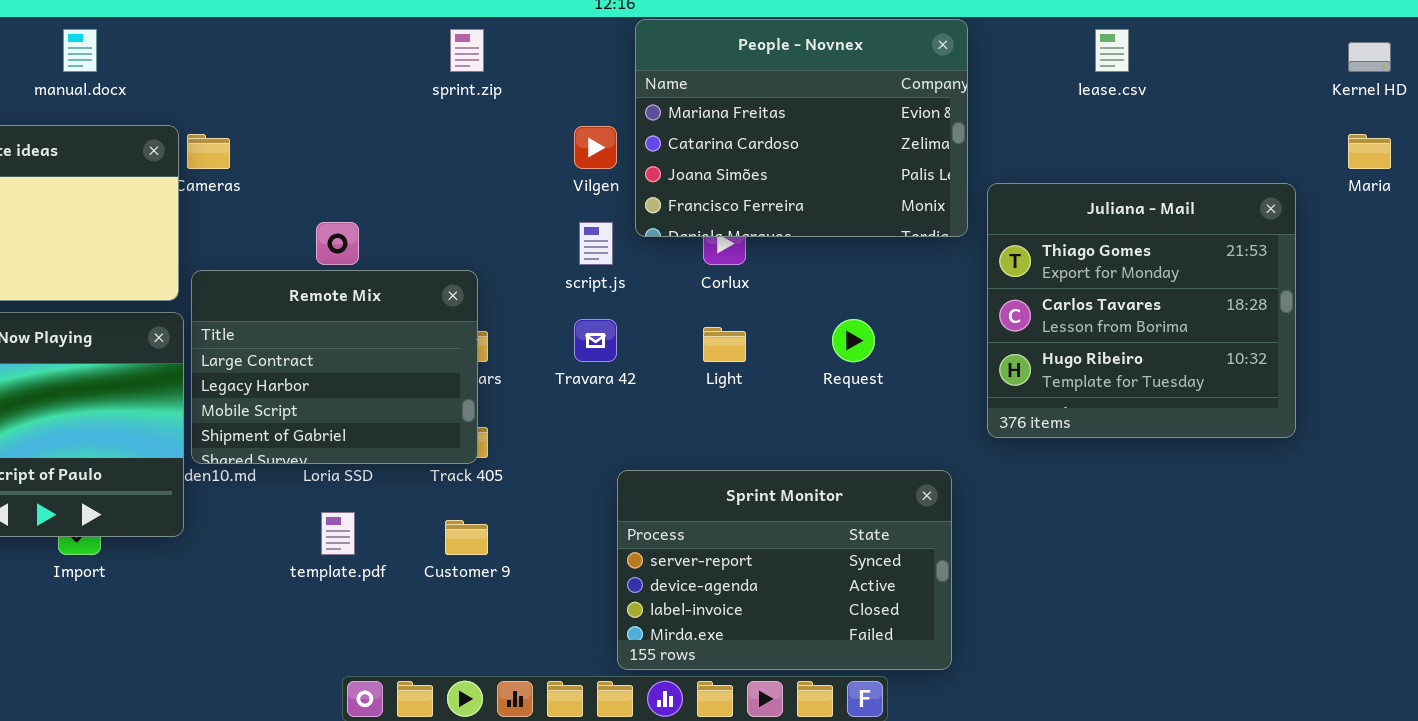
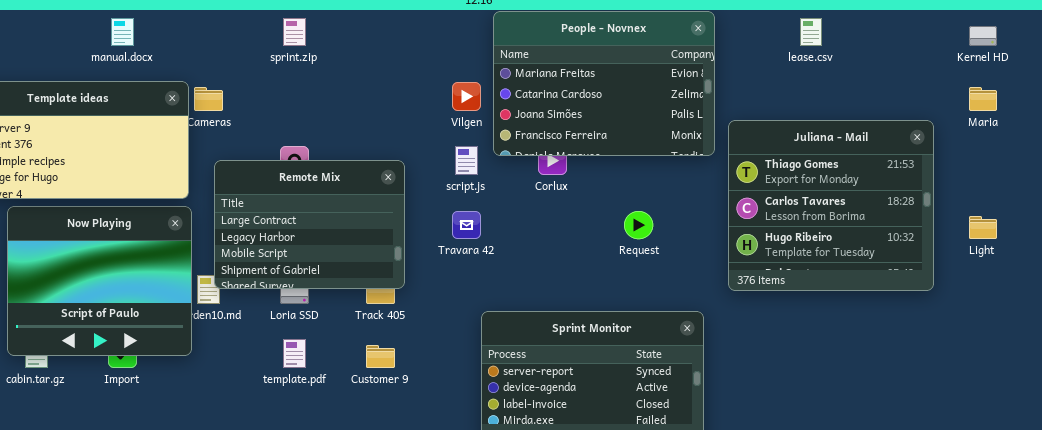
sprint.zip: [450,29,484,72] -> [283,18,306,46], moved
Remote Mix: [191,270,478,464] -> [214,160,405,289], moved
Light: [703,327,746,362] -> [969,216,997,239], moved

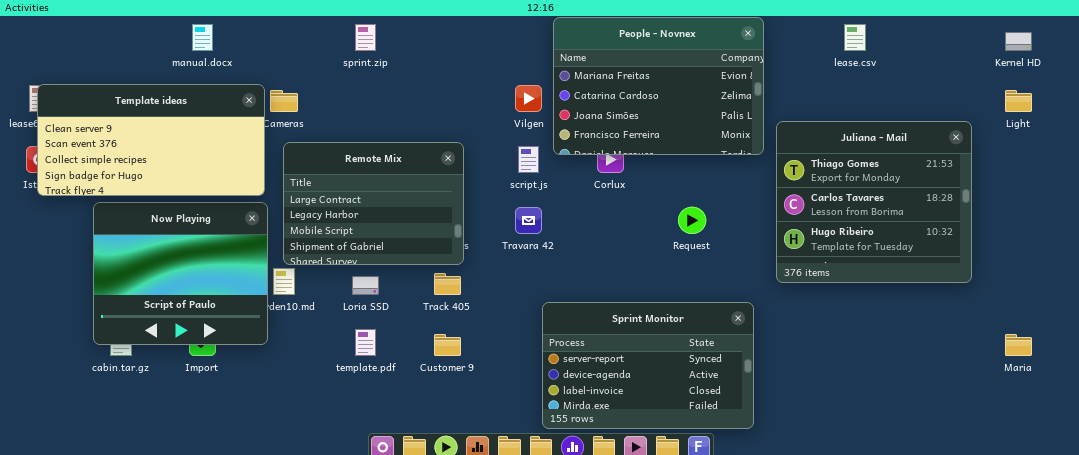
Maria: [969,87,997,111] -> [1005,334,1032,356], moved
Remote Mix: [214,160,405,289] -> [283,142,464,265], moved
Light: [969,216,997,239] -> [1005,90,1032,112], moved

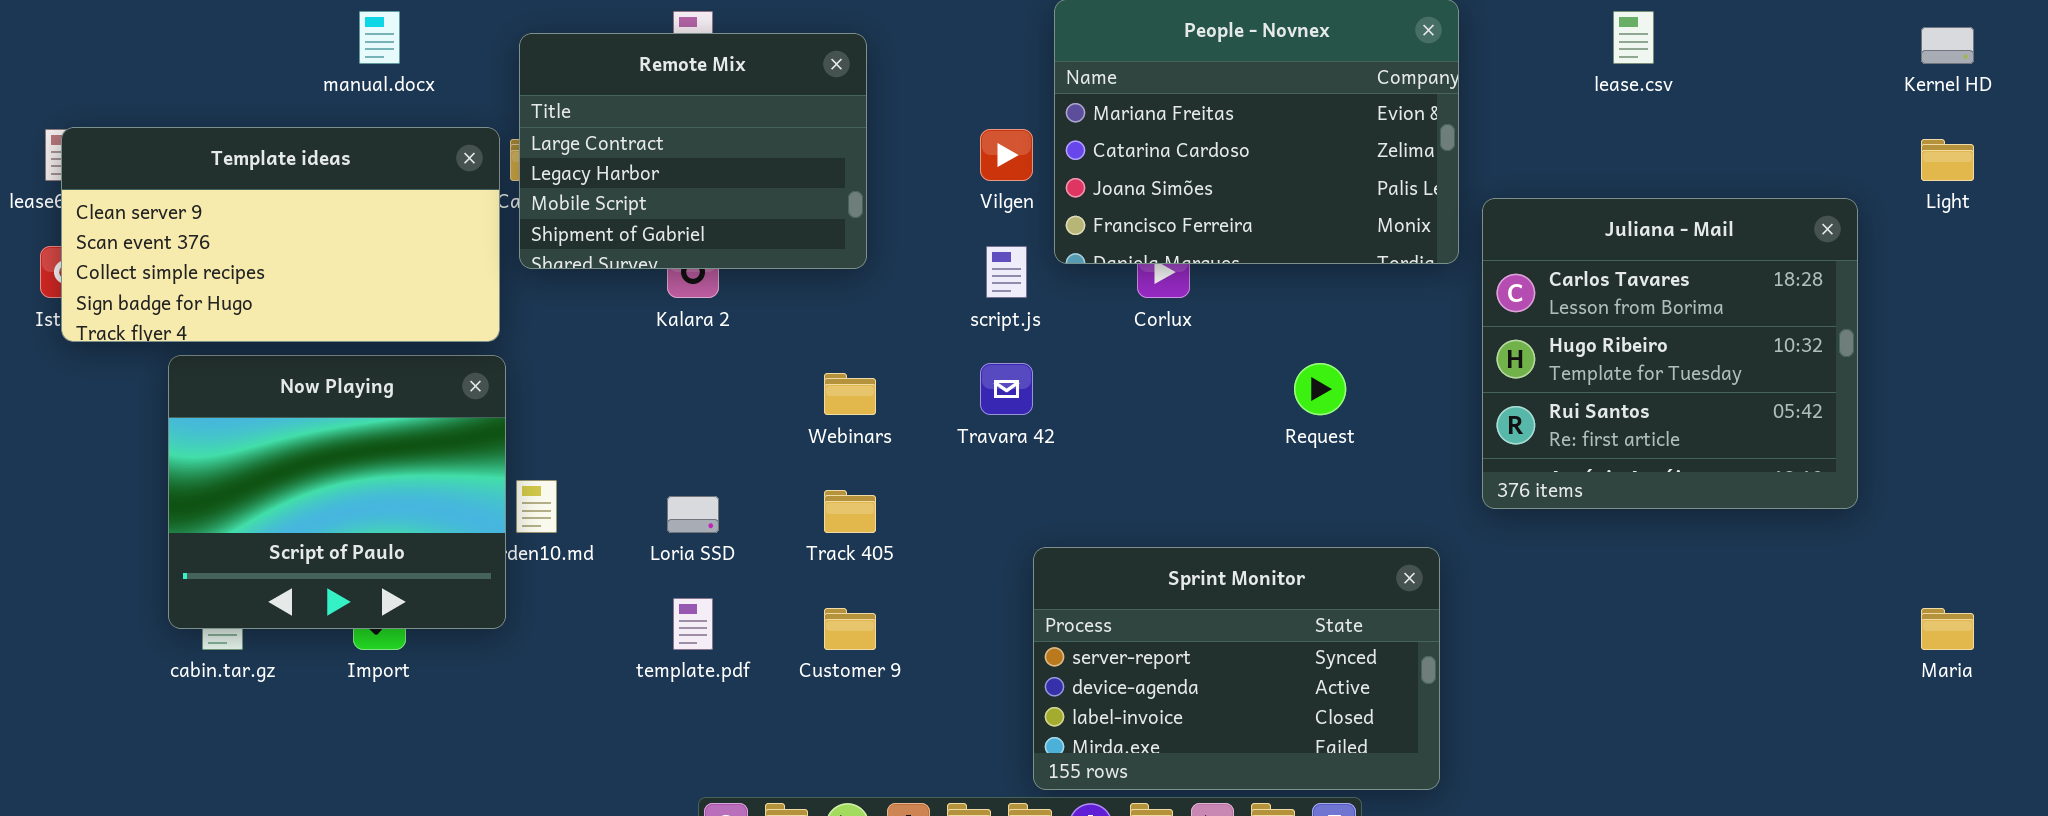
Juliana - Mail: [776,121,972,283] -> [1482,198,1858,509], scrolled down 1 row
Remote Mix: [283,142,464,265] -> [519,33,867,269], moved

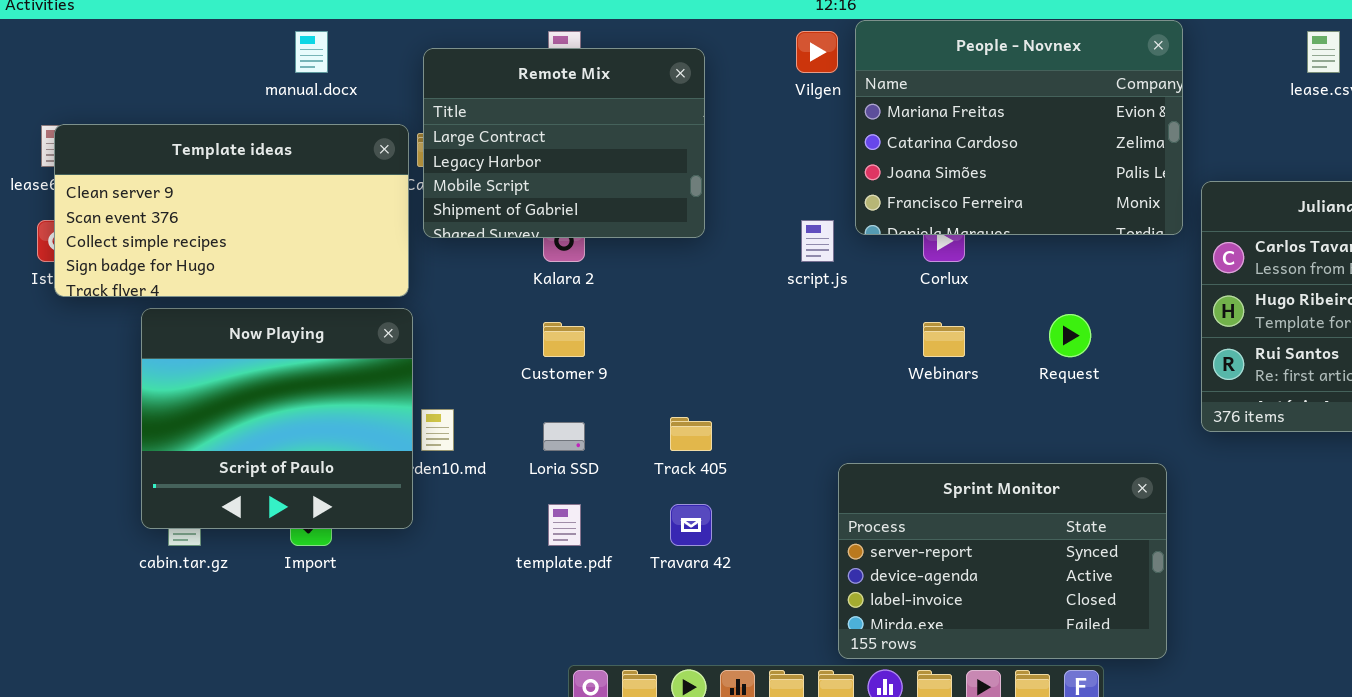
Vilgen: [980,129,1033,181] -> [796,31,838,73], moved
Travara 42: [980,363,1033,415] -> [670,504,712,546], moved
Webinars: [824,373,876,415] -> [923,322,965,357], moved
Customer 9: [824,608,876,650] -> [543,322,585,357], moved

